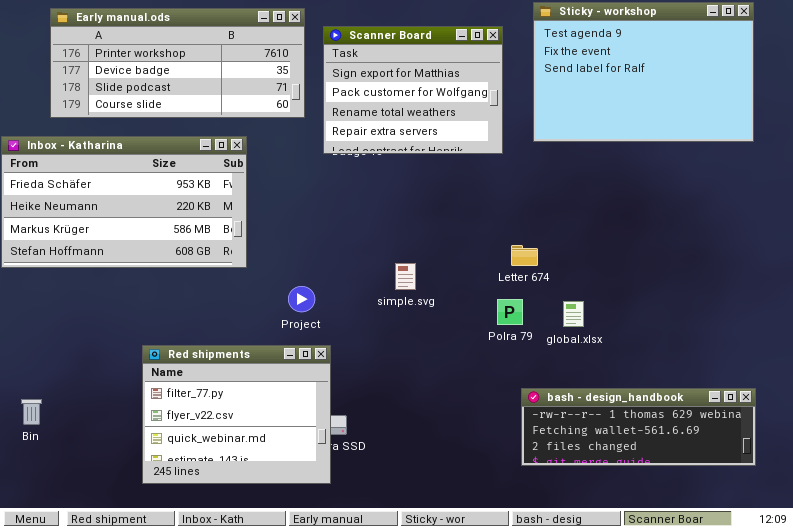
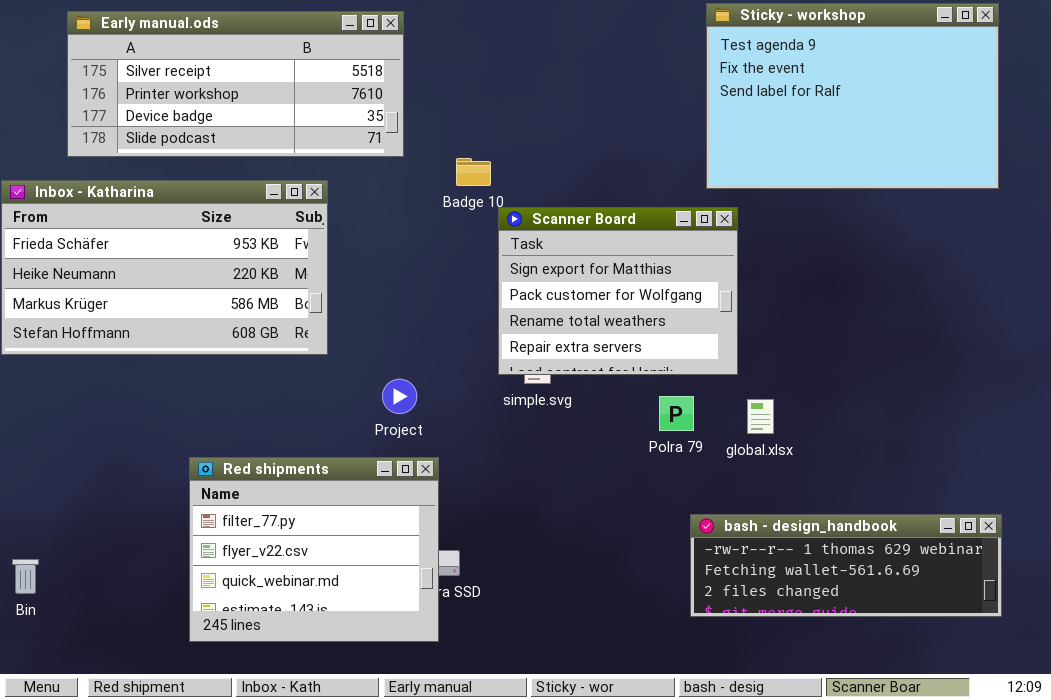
Early manual.ods: [50,8,305,118] -> [67,11,404,157], scrolled up 1 row
Scanner Board: [323,26,503,154] -> [498,207,738,375], moved
Bin: [21,399,42,425] -> [12,559,39,594], moved

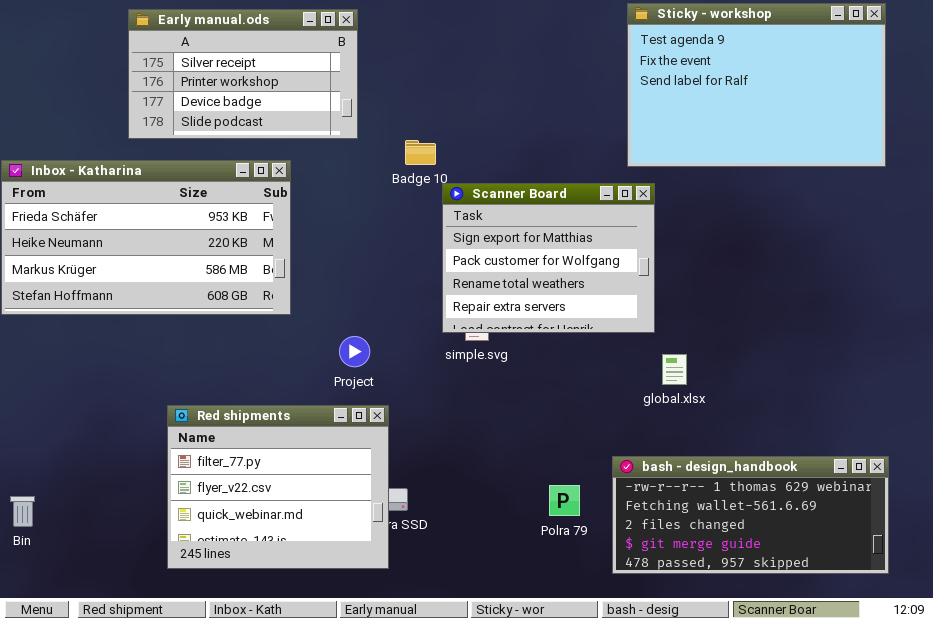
Early manual.ods: [67,11,404,157] -> [128,9,358,139], resized
Polra 79: [659,396,694,431] -> [549,485,580,516], moved
bash - design_handbook: [690,514,1002,617] -> [612,456,889,574], resized

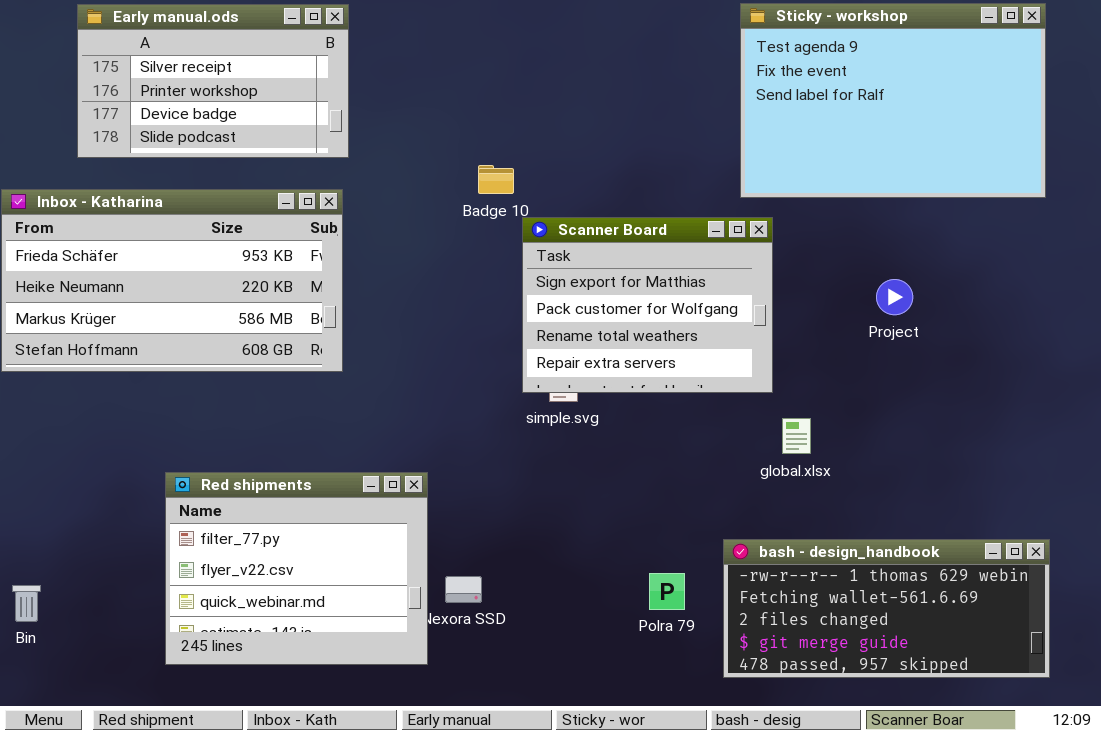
Early manual.ods: [128,9,358,139] -> [77,4,349,158], moved
Project: [339,336,370,367] -> [876,279,913,315], moved
Red shipments: [167,405,389,569] -> [165,472,428,665], moved

